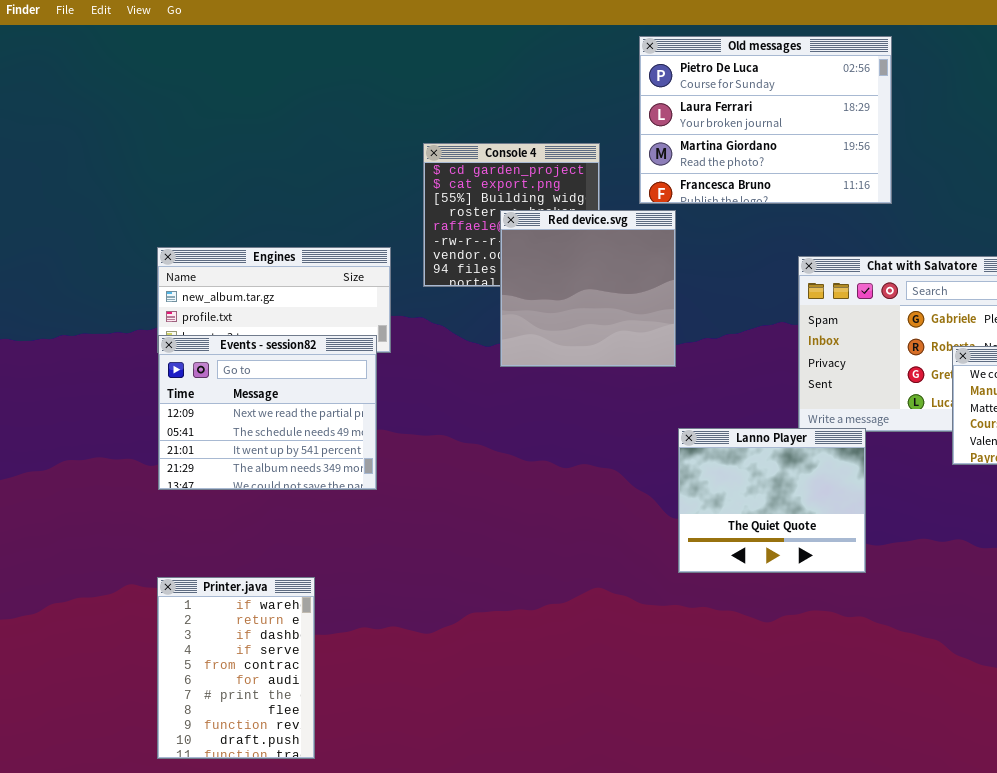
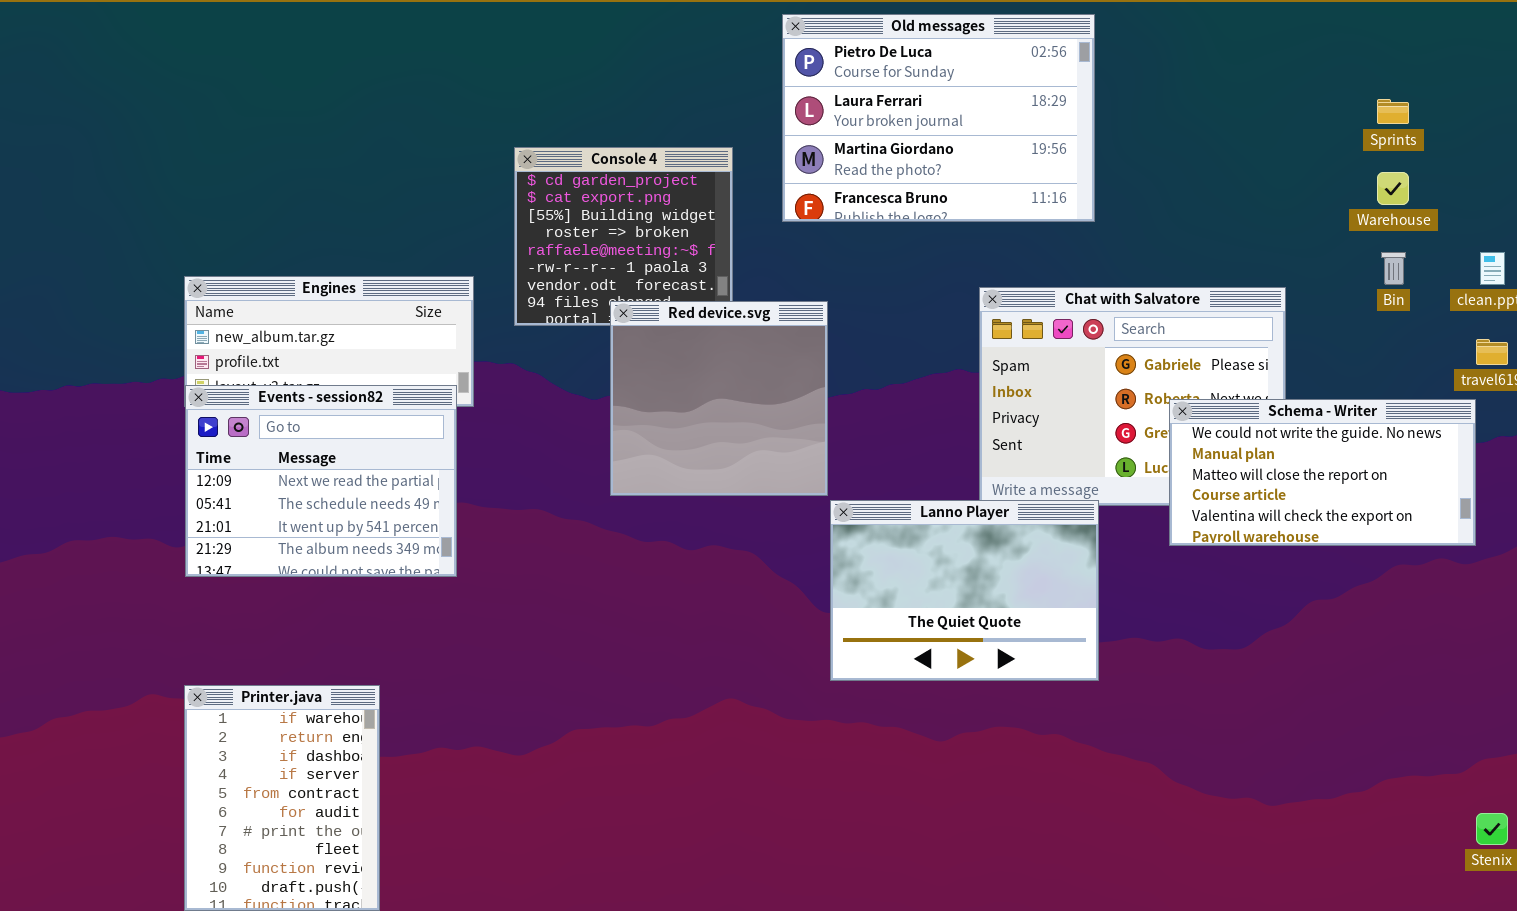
Red device.svg: [500,210,676,367] -> [610,301,828,496], moved
Lanno Player: [678,428,866,573] -> [830,500,1099,681], resized

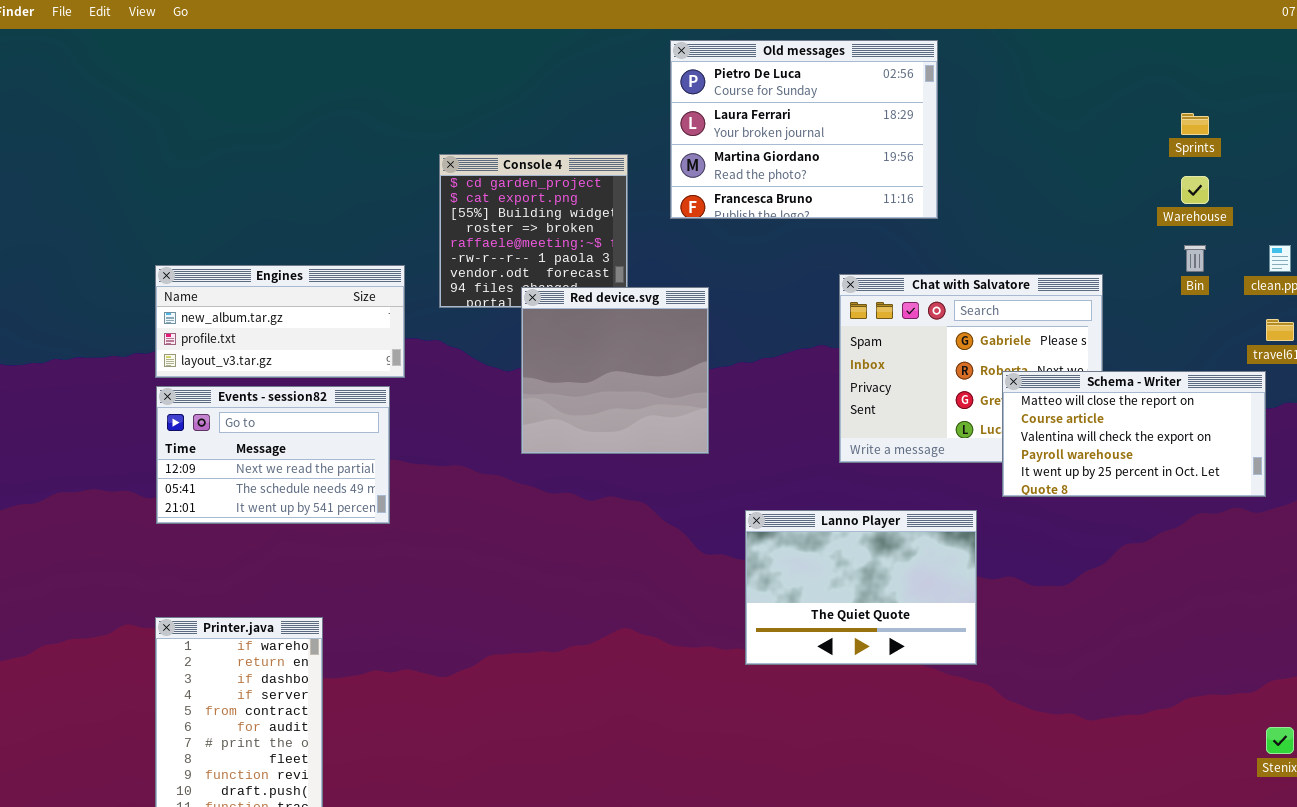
Events - session82: [185,385,457,577] -> [156,386,390,524], resized
Schema - Writer: [1169,399,1476,546] -> [1002,371,1266,497], scrolled down 2 rows
Lanno Player: [830,500,1099,681] -> [745,510,977,665], moved

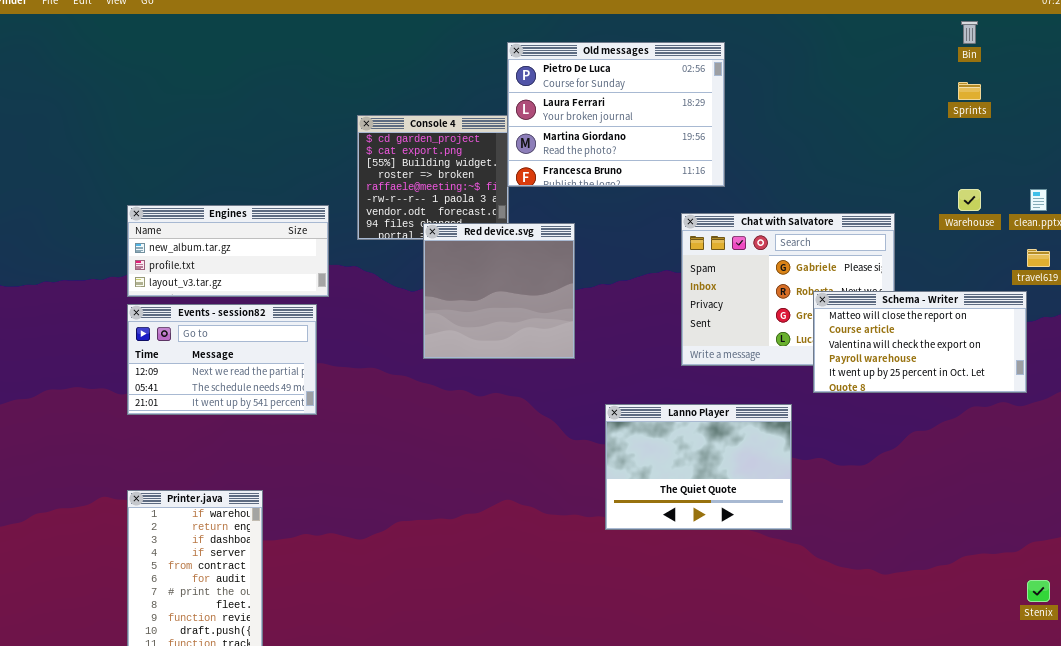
Old messages: [670,40,938,219] -> [507,42,725,187], moved
Warehouse: [1181,176,1209,204] -> [958,189,981,211], moved
Bin: [1184,245,1206,272] -> [961,21,978,44], moved

